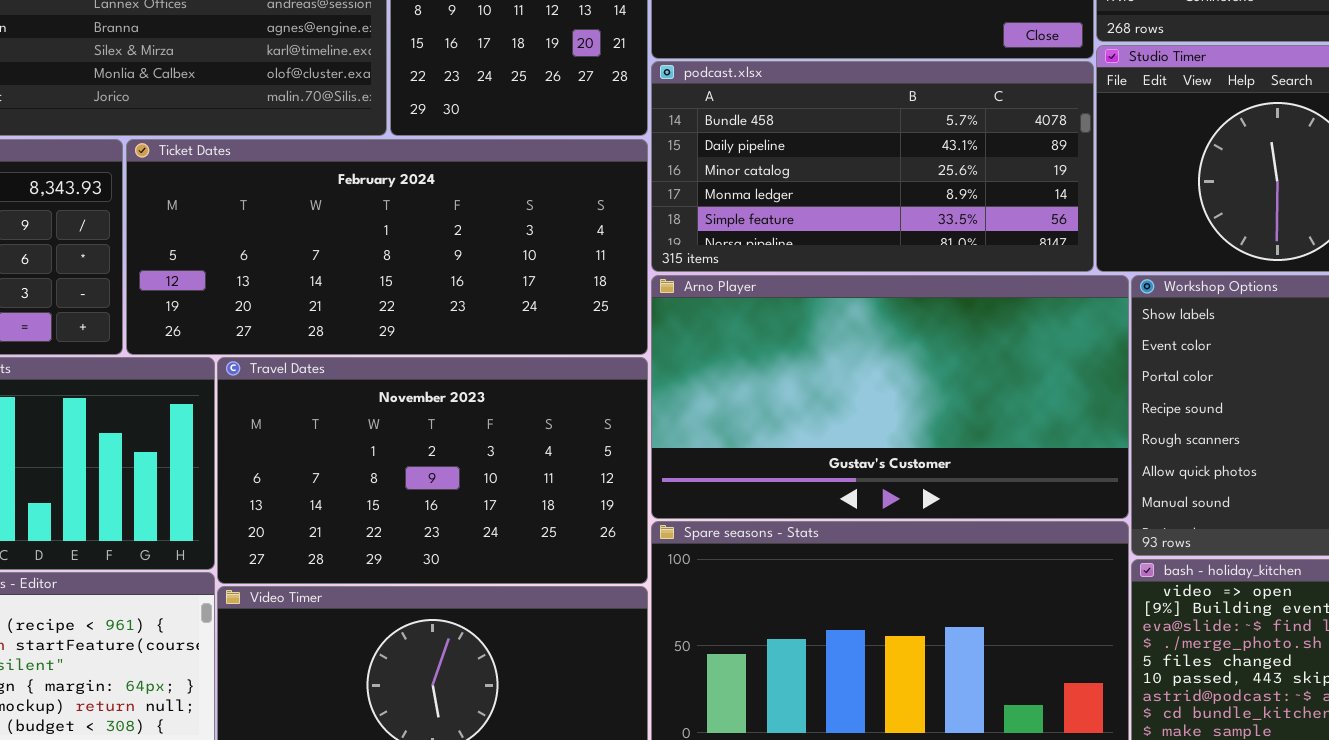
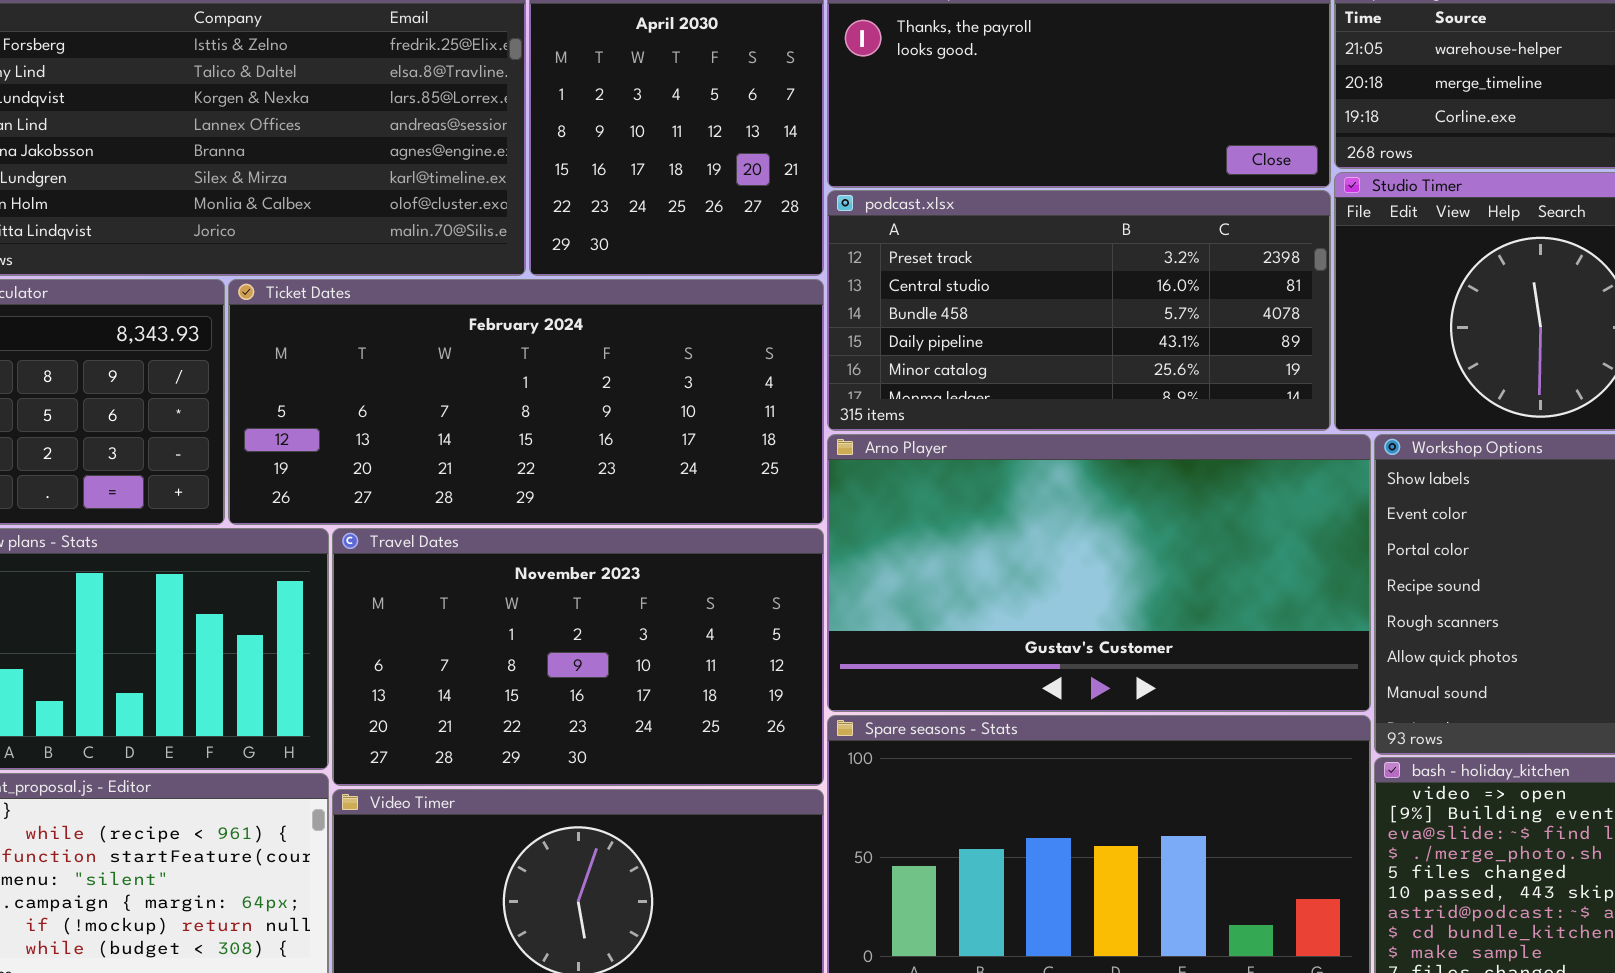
podcast.xlsx: [651,61,1094,272] -> [827,190,1331,431], scrolled up 2 rows

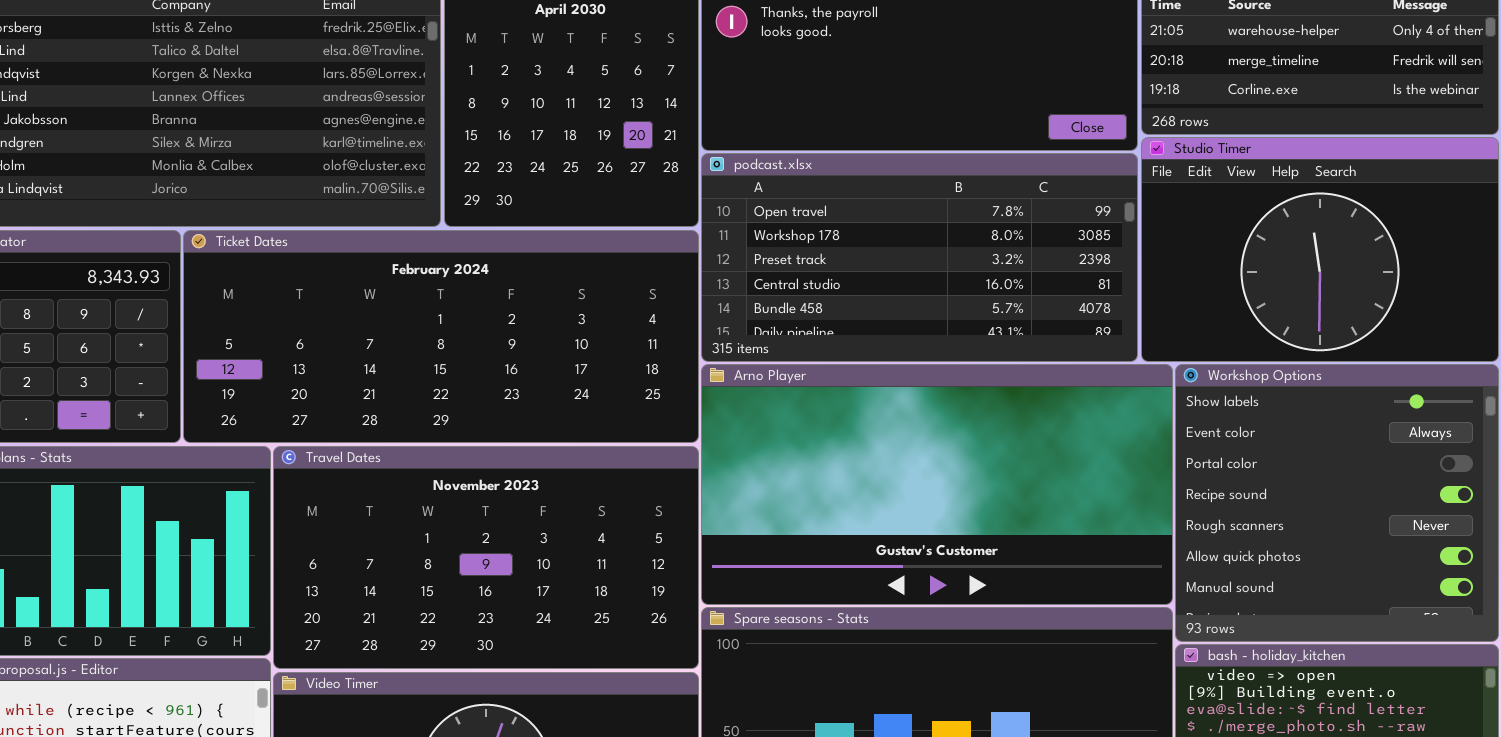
podcast.xlsx: [827,190,1331,431] -> [701,153,1138,362], scrolled up 2 rows

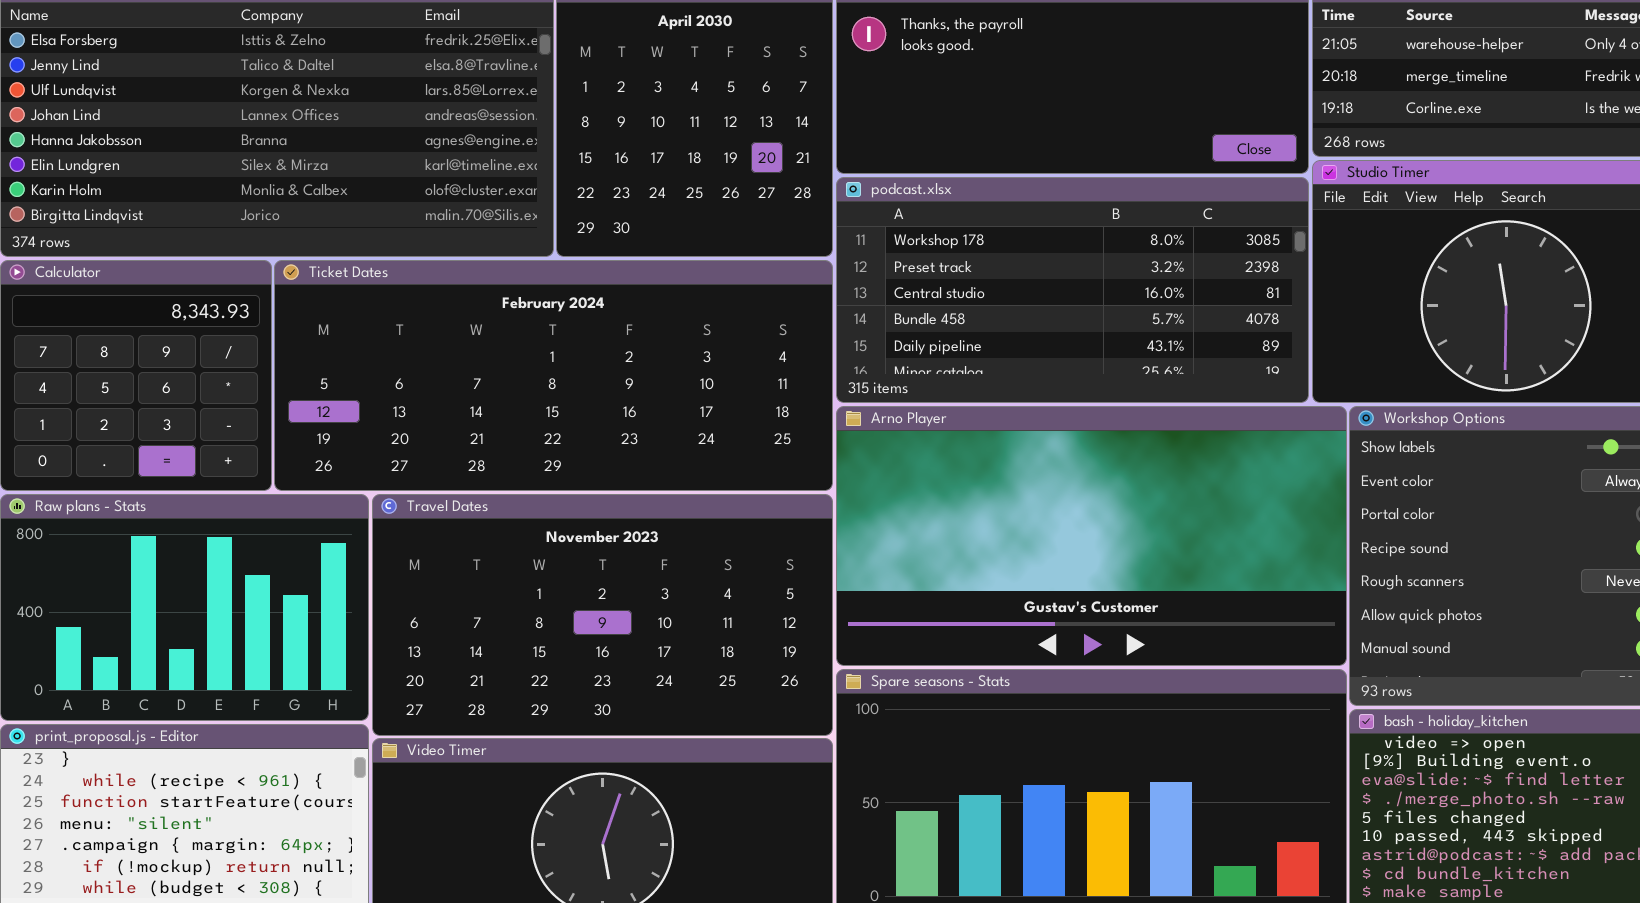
podcast.xlsx: [701,153,1138,362] -> [836,177,1309,403], scrolled down 1 row

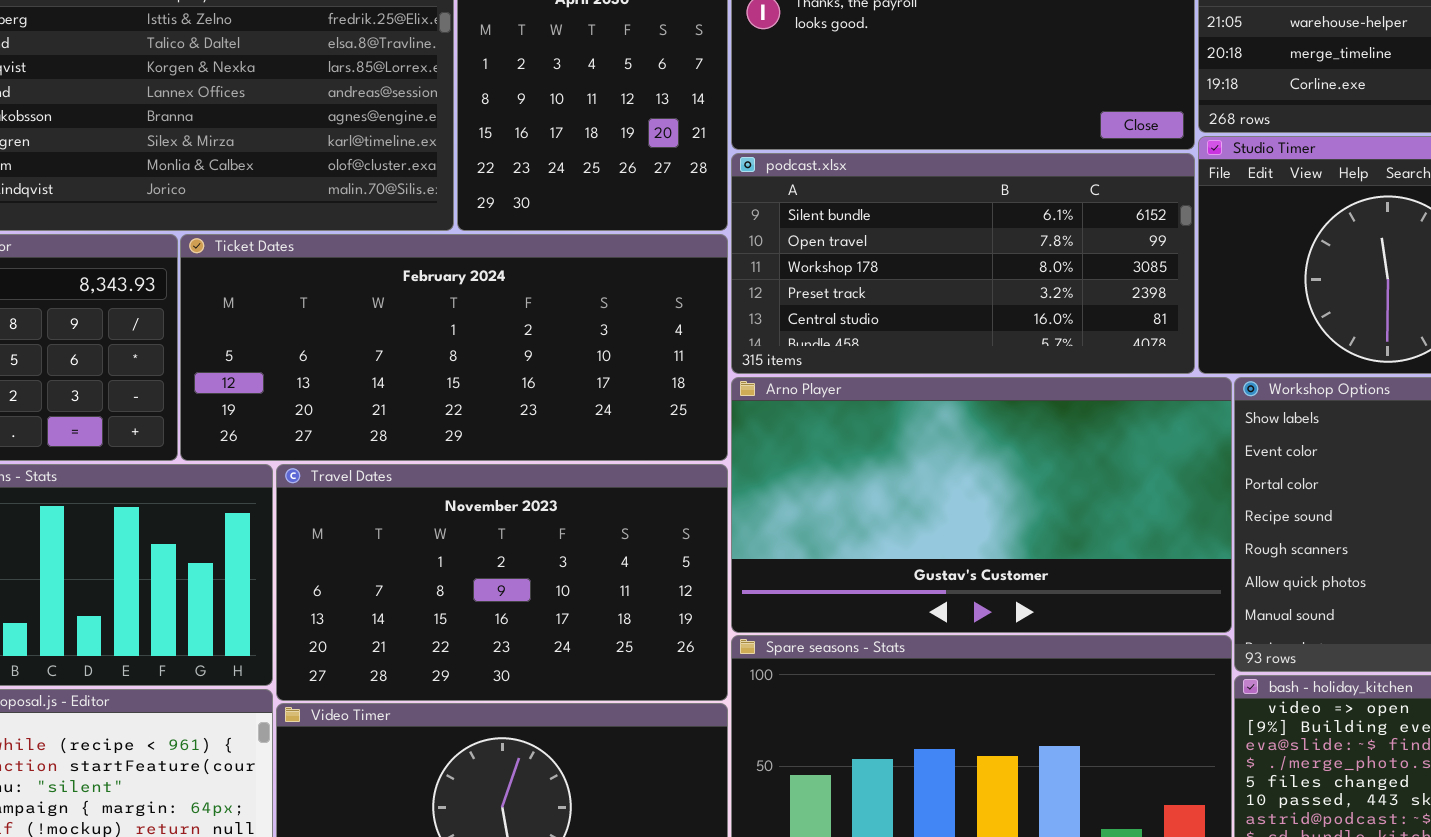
podcast.xlsx: [836,177,1309,403] -> [731,153,1195,374], scrolled up 2 rows

